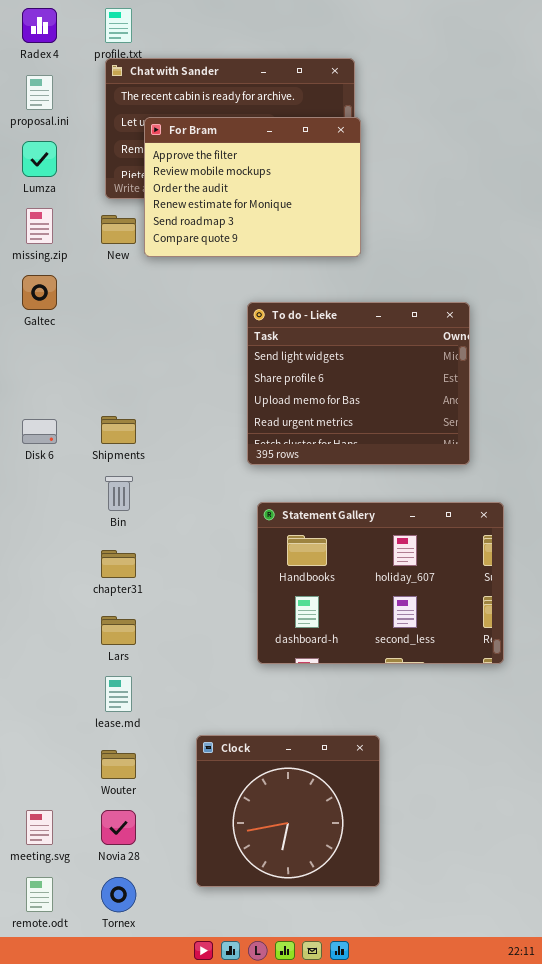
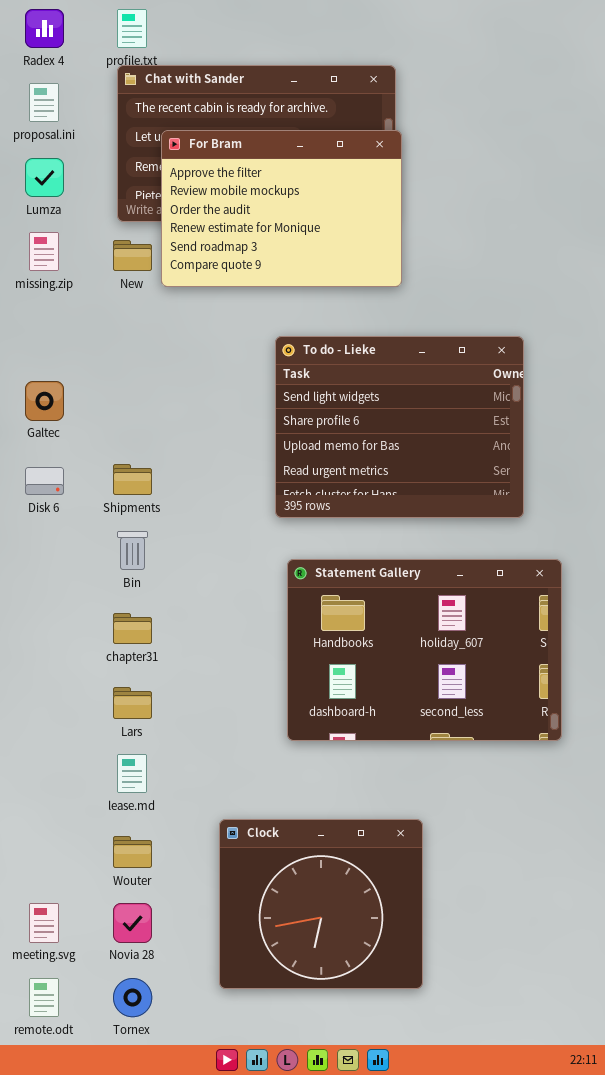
Galtec: [22,275,57,310] -> [25,381,64,421], moved

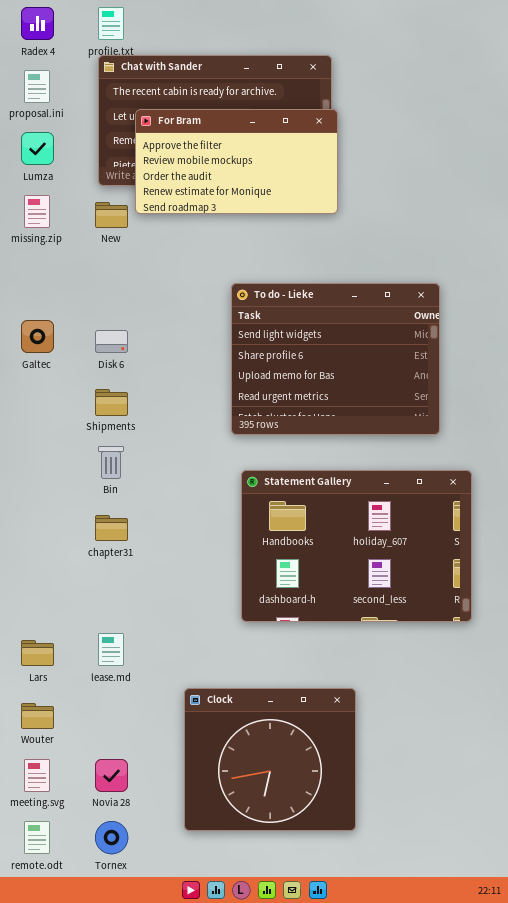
For Bram: [161,130,402,287] -> [135,109,338,214], resized
Disk 6: [25,467,64,495] -> [95,330,128,353], moved
Lars: [113,687,152,719] -> [21,640,54,666], moved
Wouter: [113,836,152,868] -> [21,703,54,729], moved

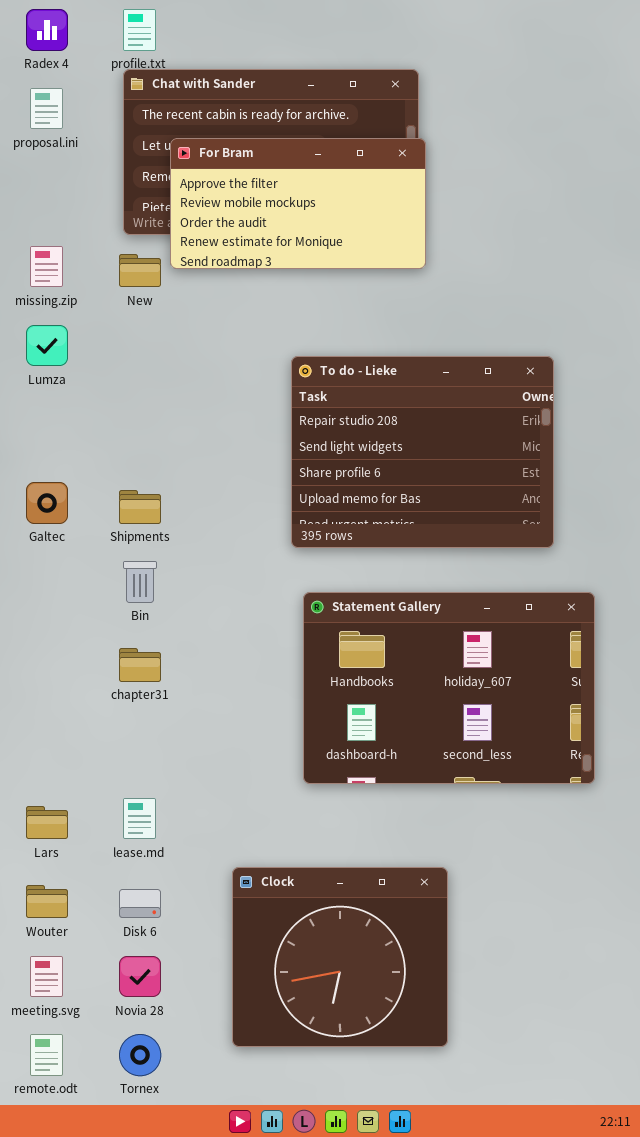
Lumza: [21,132,54,165] -> [26,325,68,366], moved
To do - Lieke: [231,283,440,435] -> [291,356,554,548], scrolled up 1 row
Galtec: [21,320,54,353] -> [26,482,68,524], moved
Disk 6: [95,330,128,353] -> [119,889,161,918], moved

